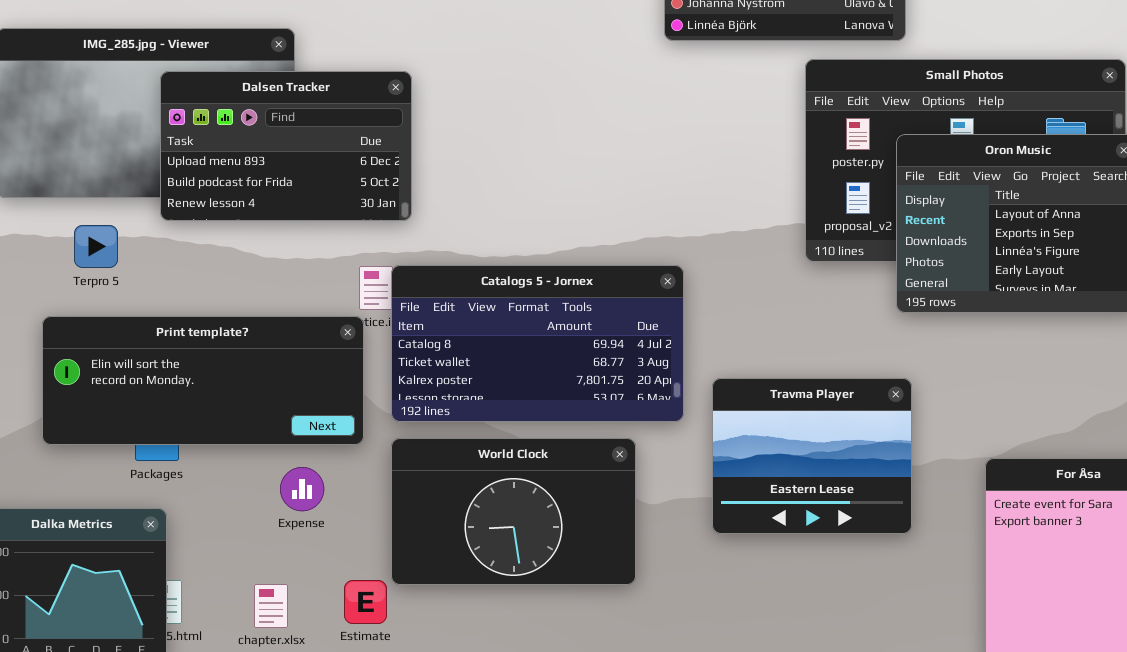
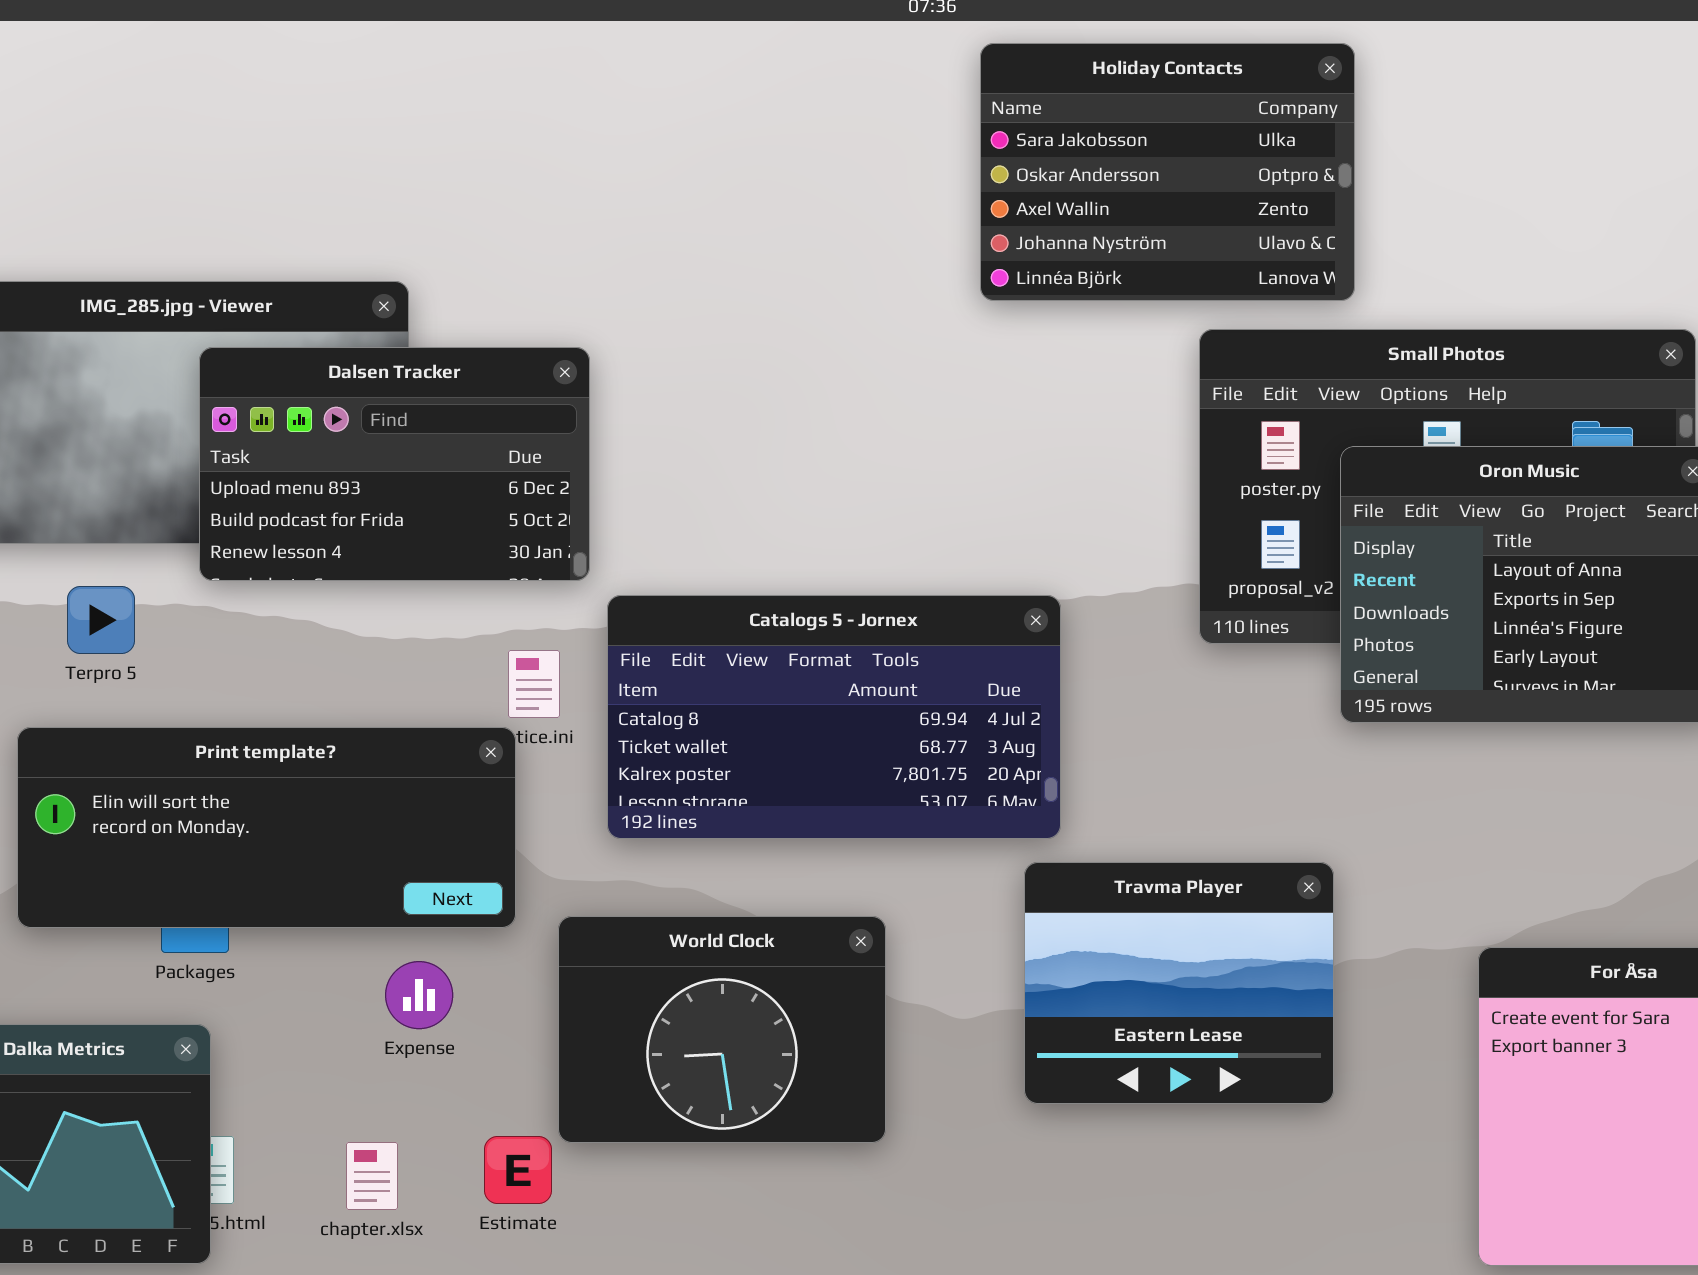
Catalogs 5 - Jornex: [391,265,684,422] -> [607,595,1061,839], moved
Travma Player: [712,378,912,534] -> [1024,862,1334,1104], moved
World Clock: [391,438,636,585] -> [558,916,886,1143], resized

